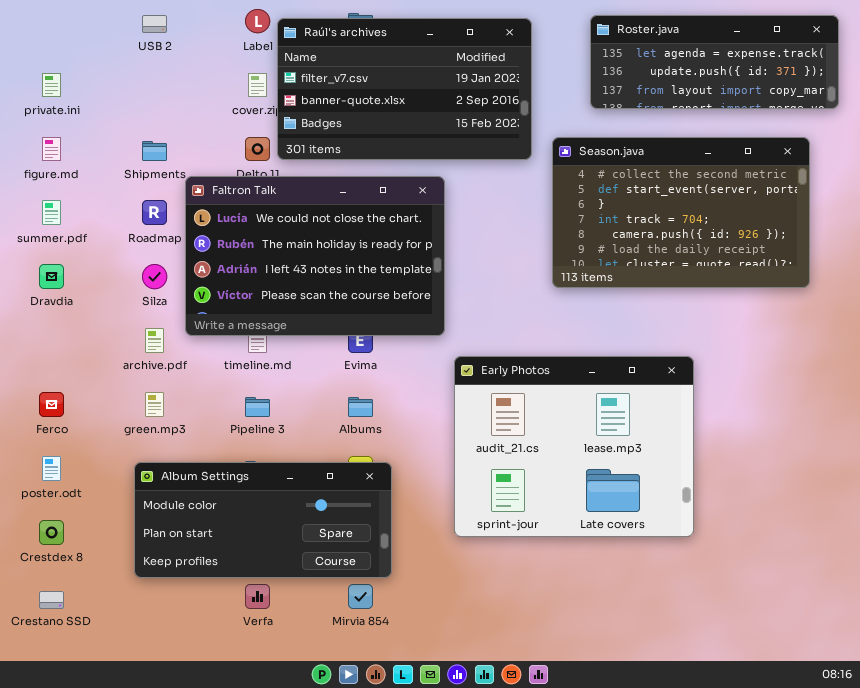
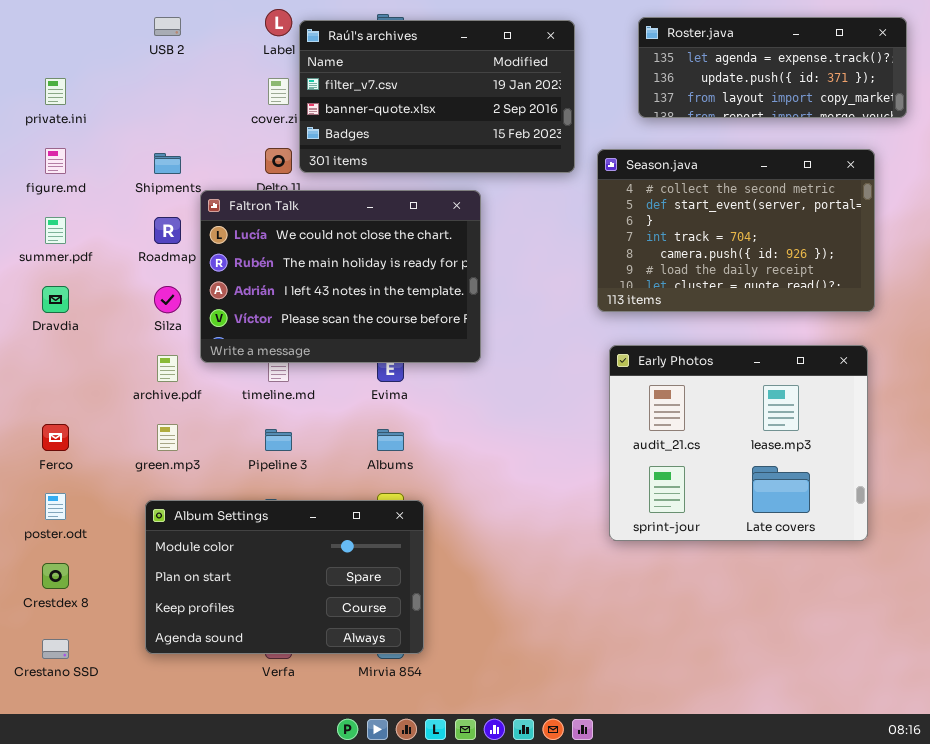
Early Photos: [454,356,694,537] -> [609,345,868,541], moved
Album Settings: [134,462,392,578] -> [145,500,424,654], resized

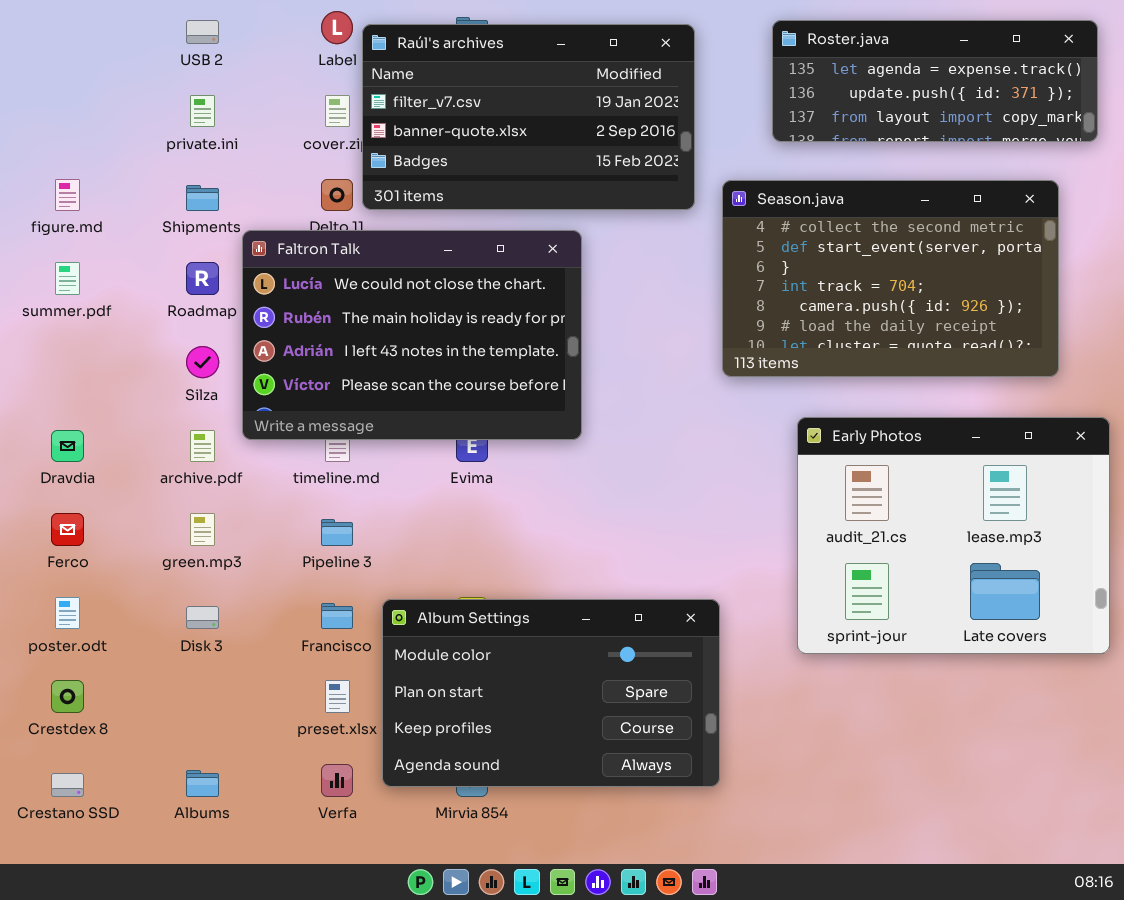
private.ini: [45,78,66,105] -> [190,95,215,127], moved
Dravdia: [42,286,69,313] -> [51,430,84,462], moved
Early Photos: [609,345,868,541] -> [797,417,1110,654], moved
Albums: [377,429,404,451] -> [186,770,219,797], moved
Album Settings: [145,500,424,654] -> [382,599,720,787], moved

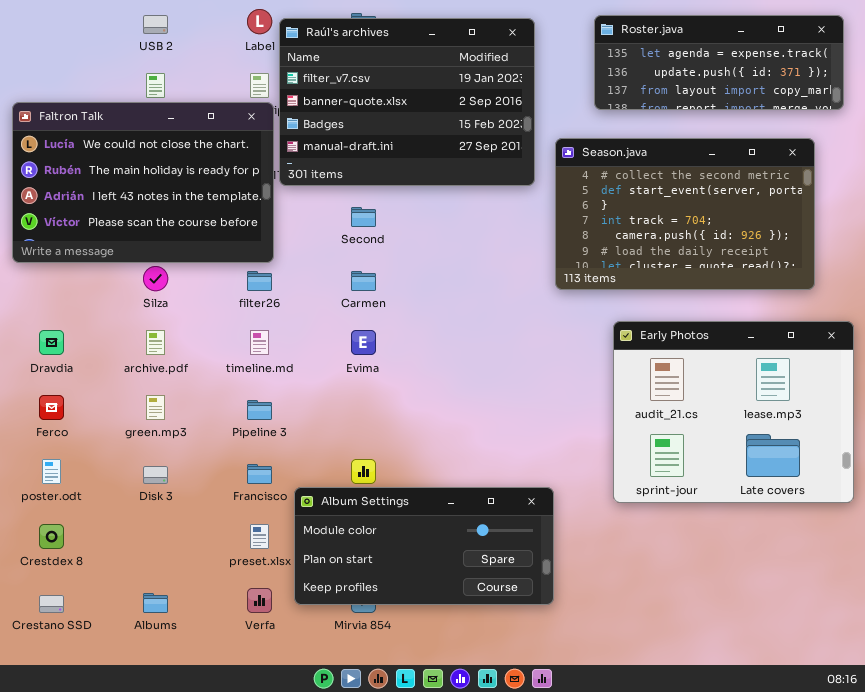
Raúl's archives: [362,24,695,210] -> [279,18,535,186], resized
Faltron Talk: [242,230,582,440] -> [12,102,274,263], moved
Album Settings: [382,599,720,787] -> [294,487,554,605], resized

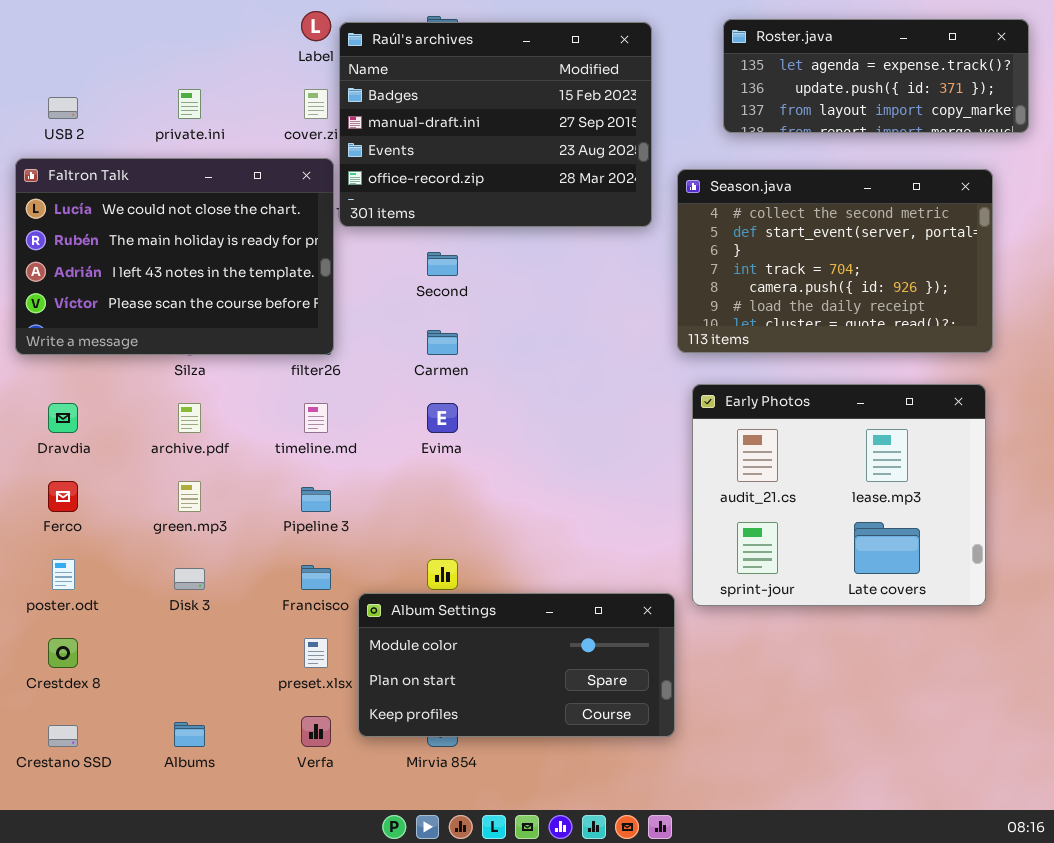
USB 2: [143,15,168,34] -> [48,97,78,119], moved
Raúl's archives: [279,18,535,186] -> [339,22,652,227], scrolled down 2 rows
Faltron Talk: [12,102,274,263] -> [15,158,334,355], moved
Early Photos: [613,321,854,503] -> [692,384,986,606], moved

